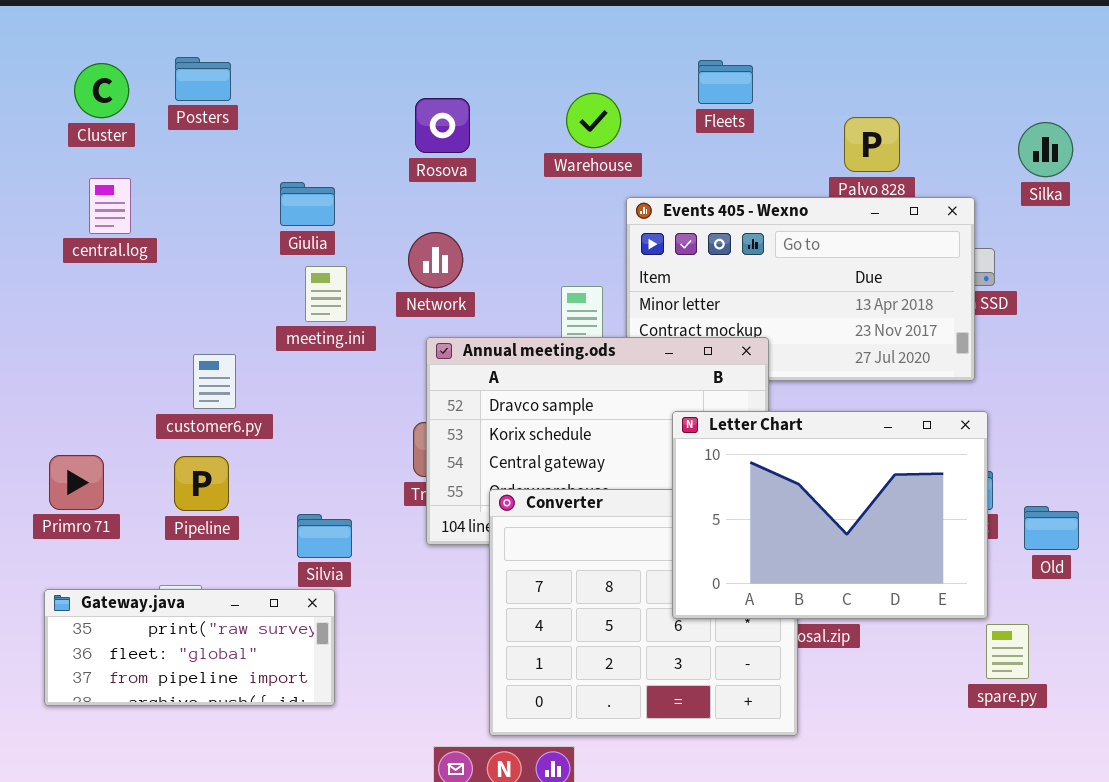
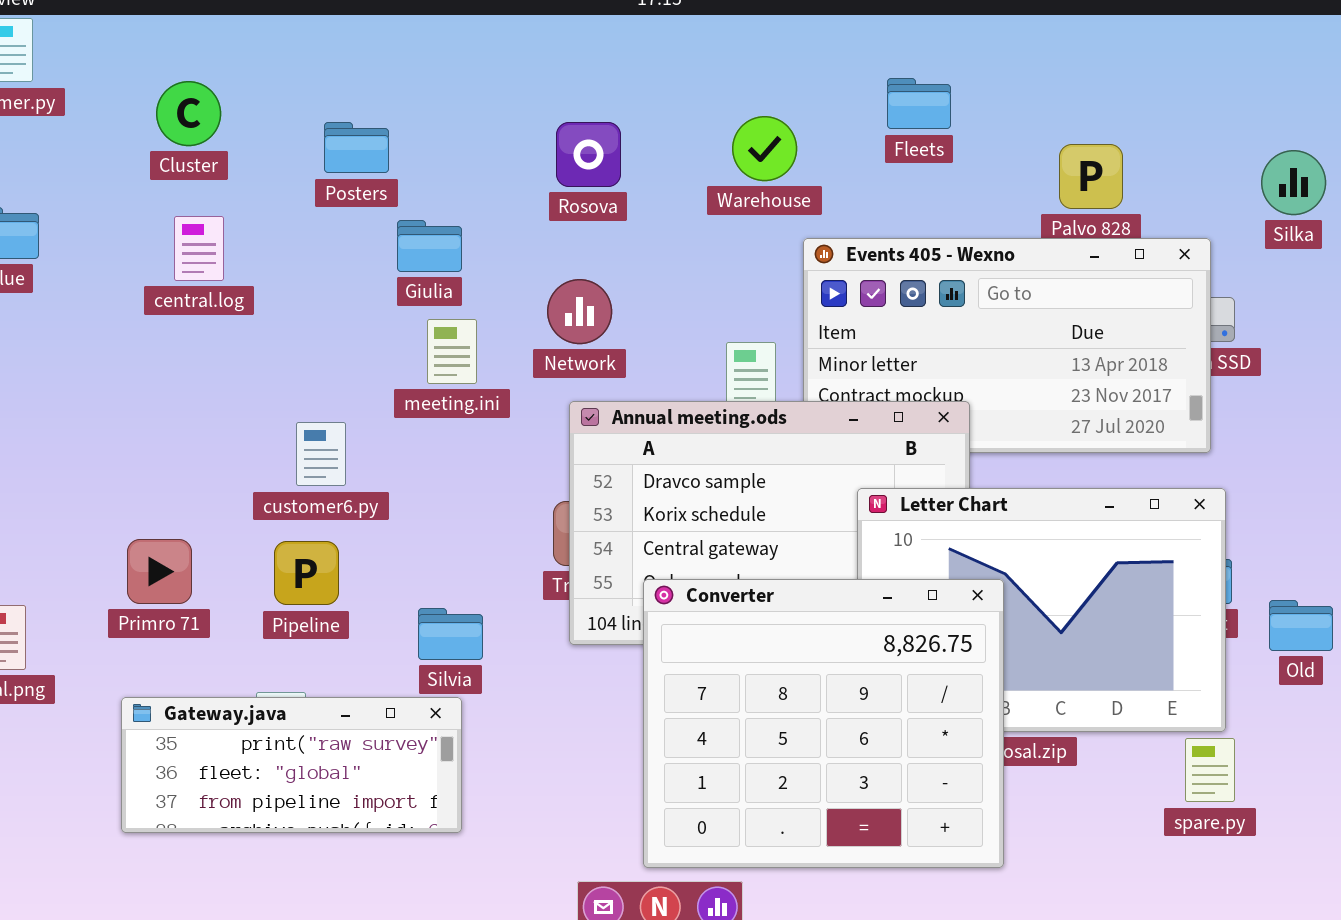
Posters: [175,57,231,101] -> [324,122,389,173], moved
Converter: [489,489,798,736] -> [643,579,1004,868], raised
spare.py: [986,624,1029,679] -> [1185,738,1235,802], moved

